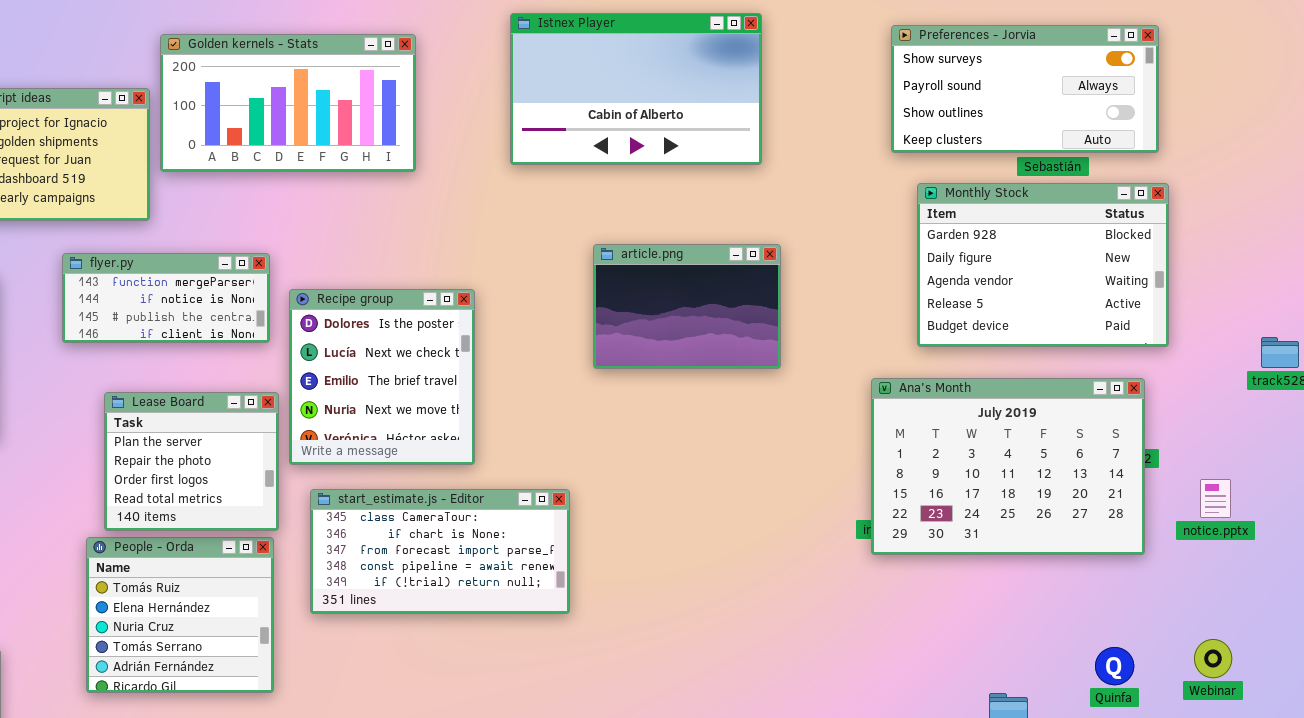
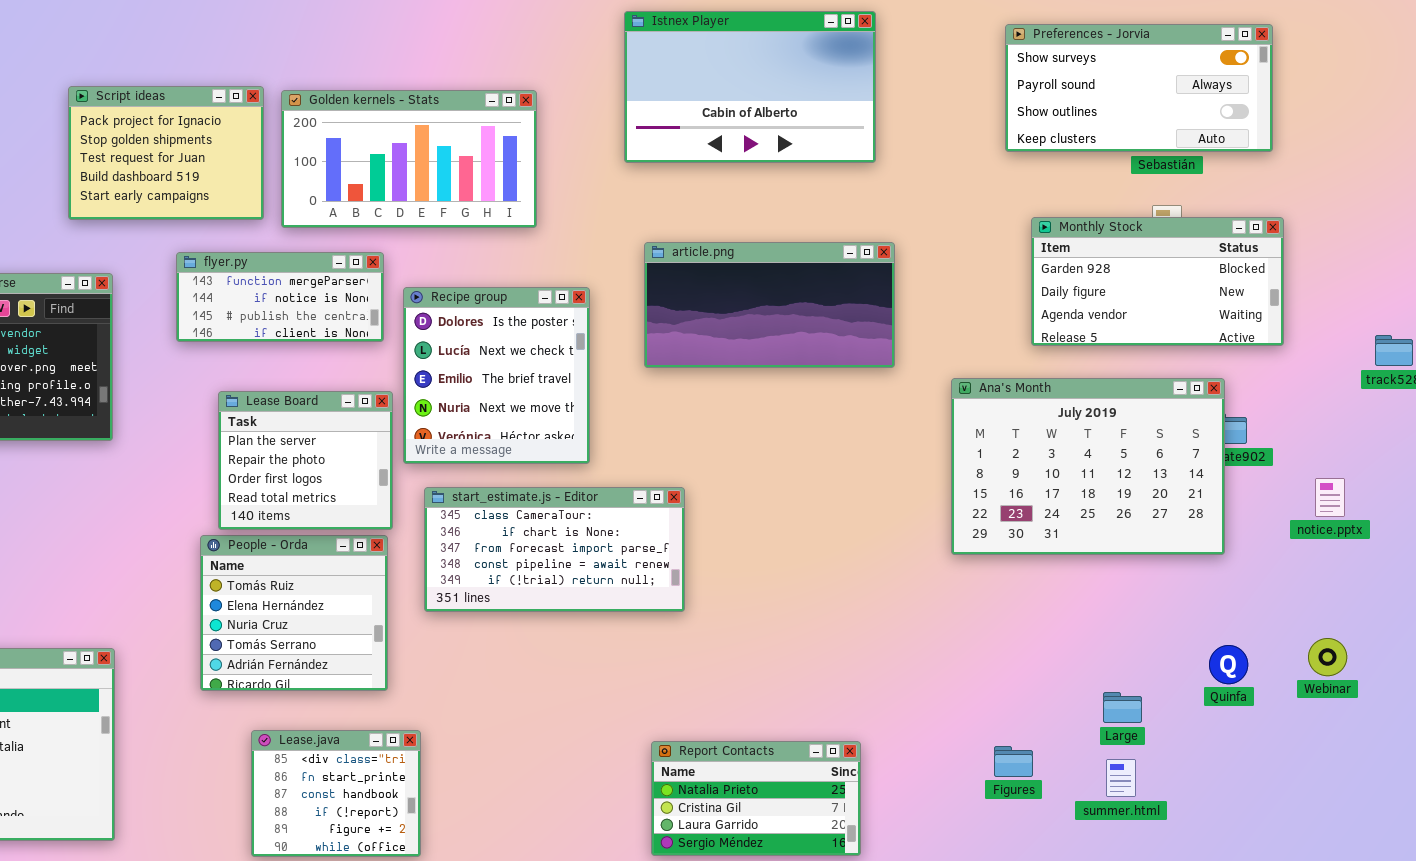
Golden kernels - Stats: [160,34,416,172] -> [281,90,537,228], moved
Monthly Stock: [917,183,1169,347] -> [1031,217,1284,346], resized
article.png: [593,244,781,369] -> [644,242,895,368], resized
Ana's Month: [871,378,1145,555] -> [951,378,1225,555], moved

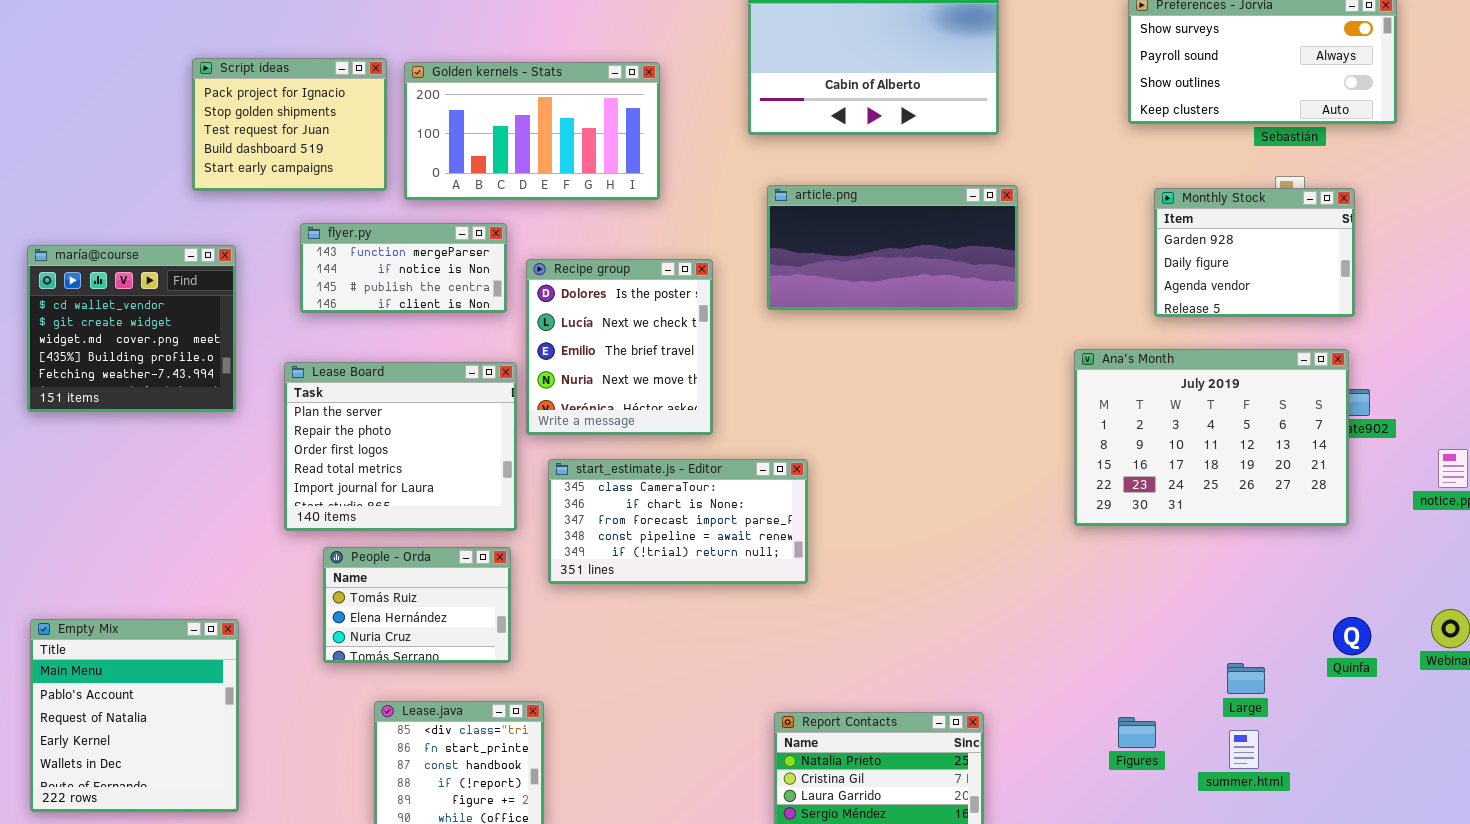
Monthly Stock: [1031,217,1284,346] -> [1154,188,1355,317], resized
article.png: [644,242,895,368] -> [767,185,1018,310], moved
Lease Board: [218,391,393,530] -> [284,362,517,531], resized
People - Orda: [200,535,388,691] -> [323,547,511,663], resized

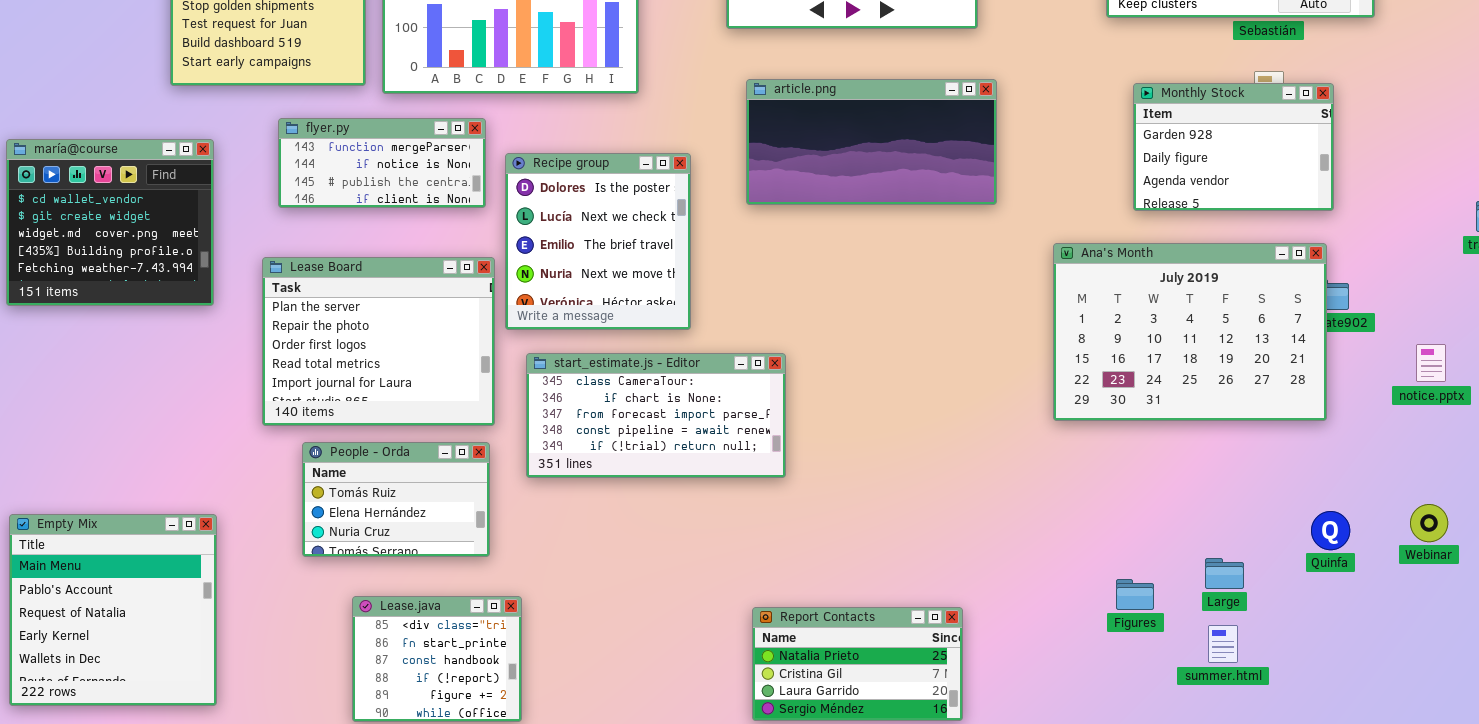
Figures: [1118,717,1156,748] -> [1116,579,1154,610], moved

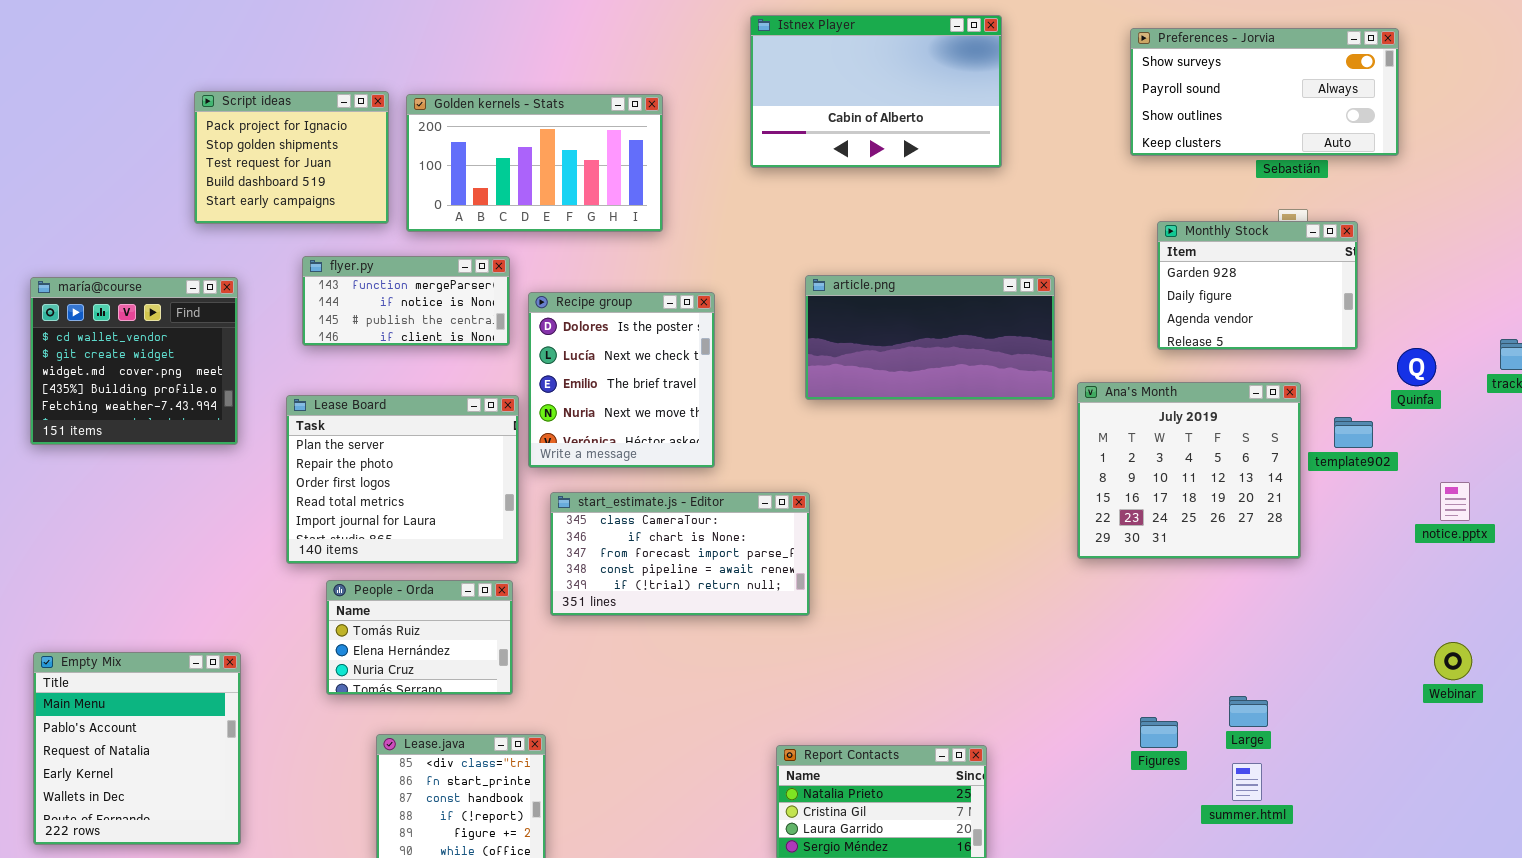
article.png: [746,79,997,205] -> [805,275,1055,400], moved
Ana's Month: [1053,243,1327,421] -> [1077,382,1301,559], resized
Quinfa: [1311,511,1350,550] -> [1397,348,1436,386], moved

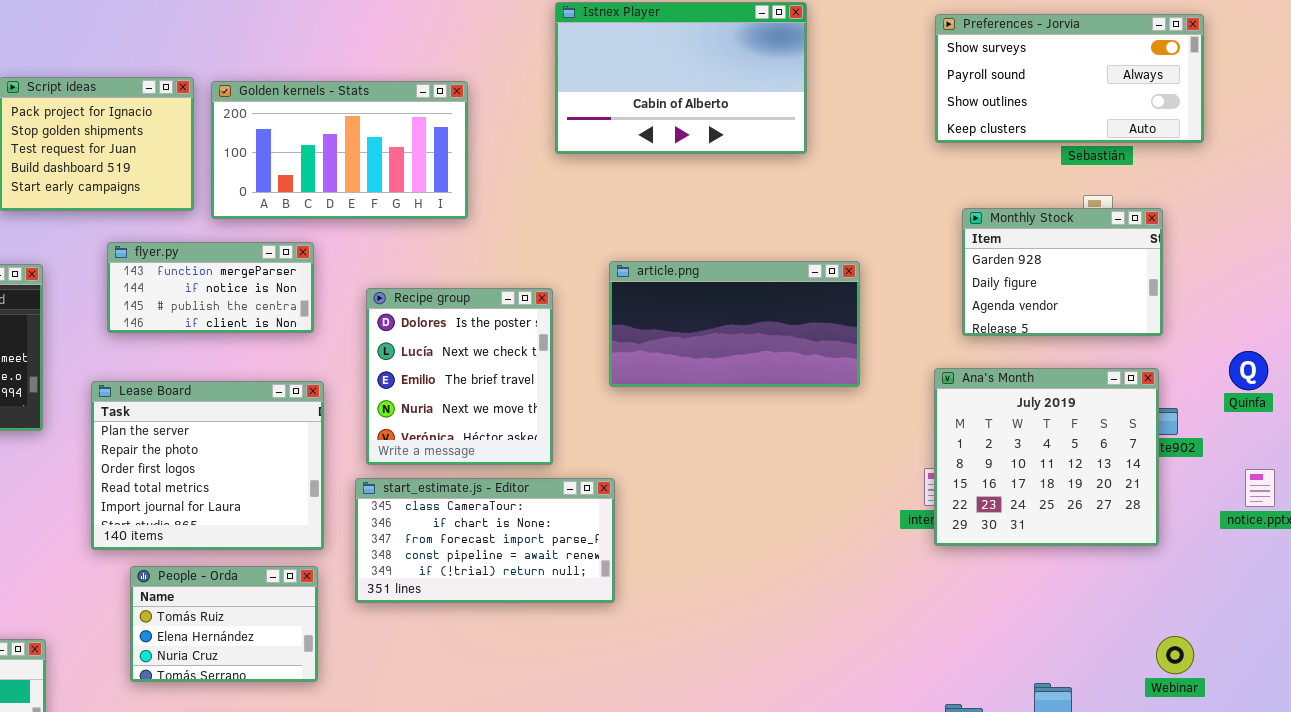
Recipe group: [528,292,715,468] -> [366,288,553,465], moved
Quinfa: [1397,348,1436,386] -> [1229,351,1268,390], moved
Ana's Month: [1077,382,1301,559] -> [934,368,1159,546], moved
Webinar: [1434,642,1472,680] -> [1156,636,1194,674], moved

